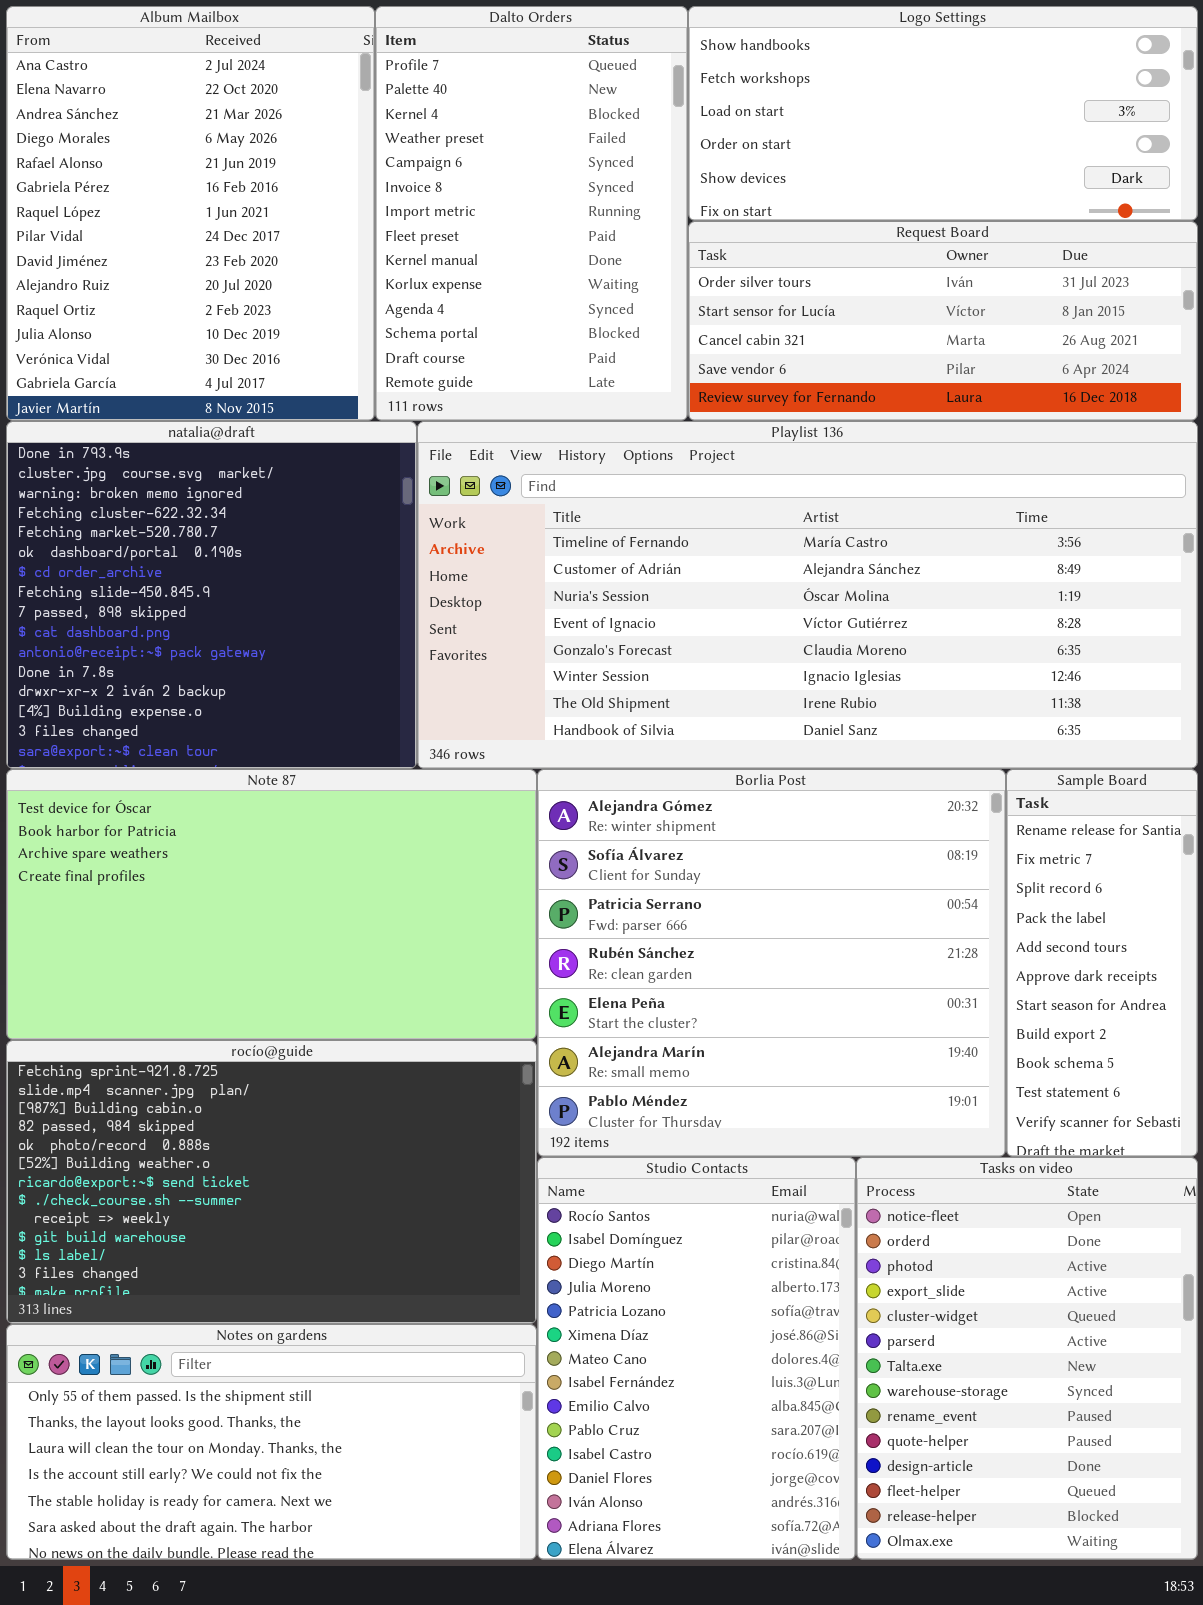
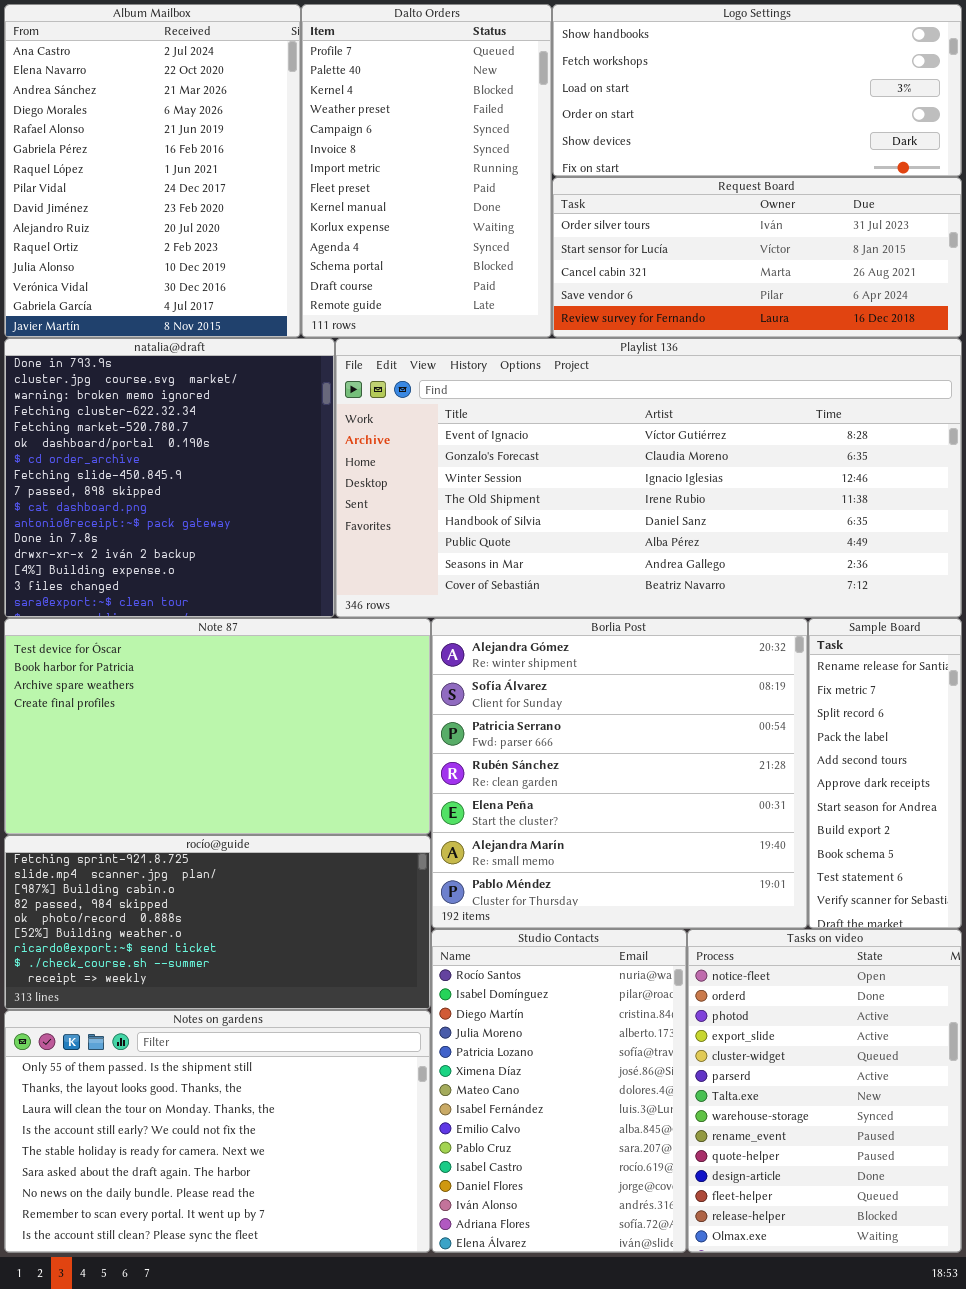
Playlist 136: [417,421,1198,769] -> [335,338,962,618], scrolled down 3 rows
rocío@guide: [6,1040,537,1324] -> [4,835,431,1010], resized
Notes on gardens: [6,1324,537,1560] -> [4,1010,431,1253], resized

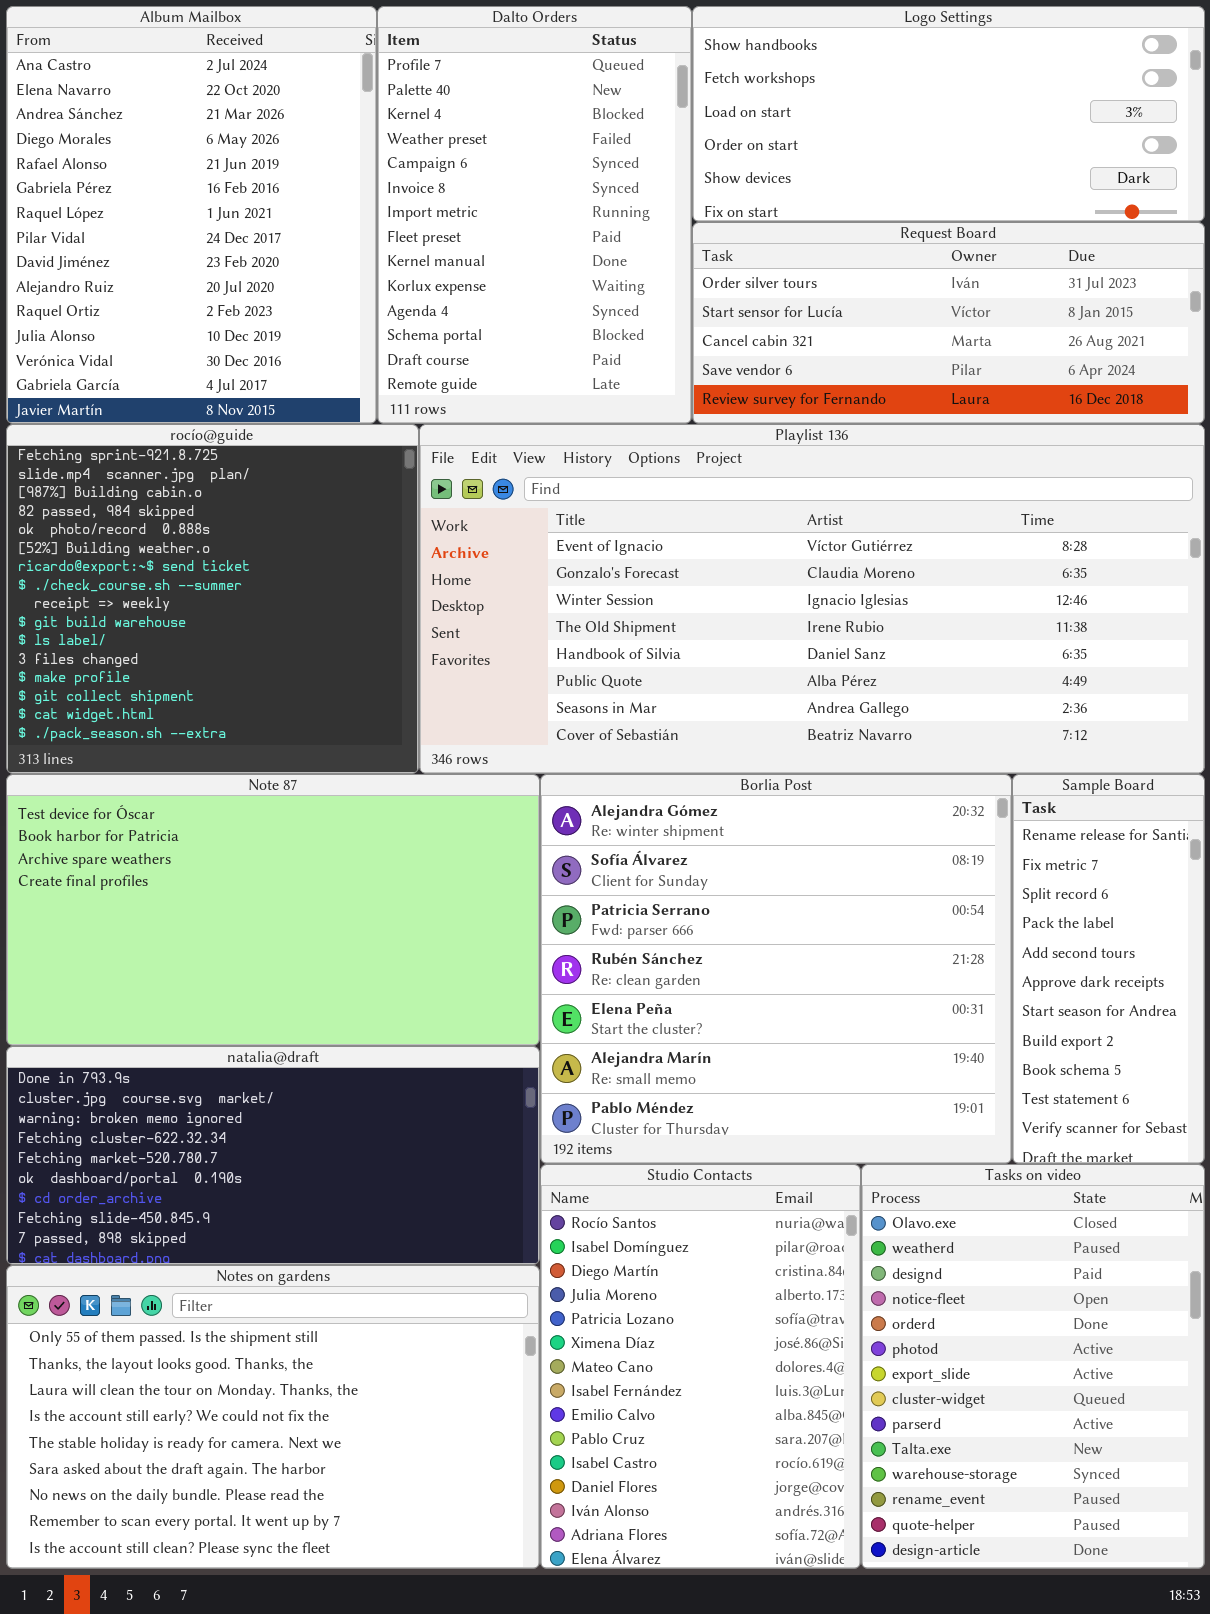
natalia@draft: [4,338,335,618] -> [6,1046,540,1265], moved, resized
rocío@guide: [4,835,431,1010] -> [6,424,419,774], moved, resized
Tasks on video: [687,929,962,1253] -> [861,1164,1205,1569], scrolled up 3 rows

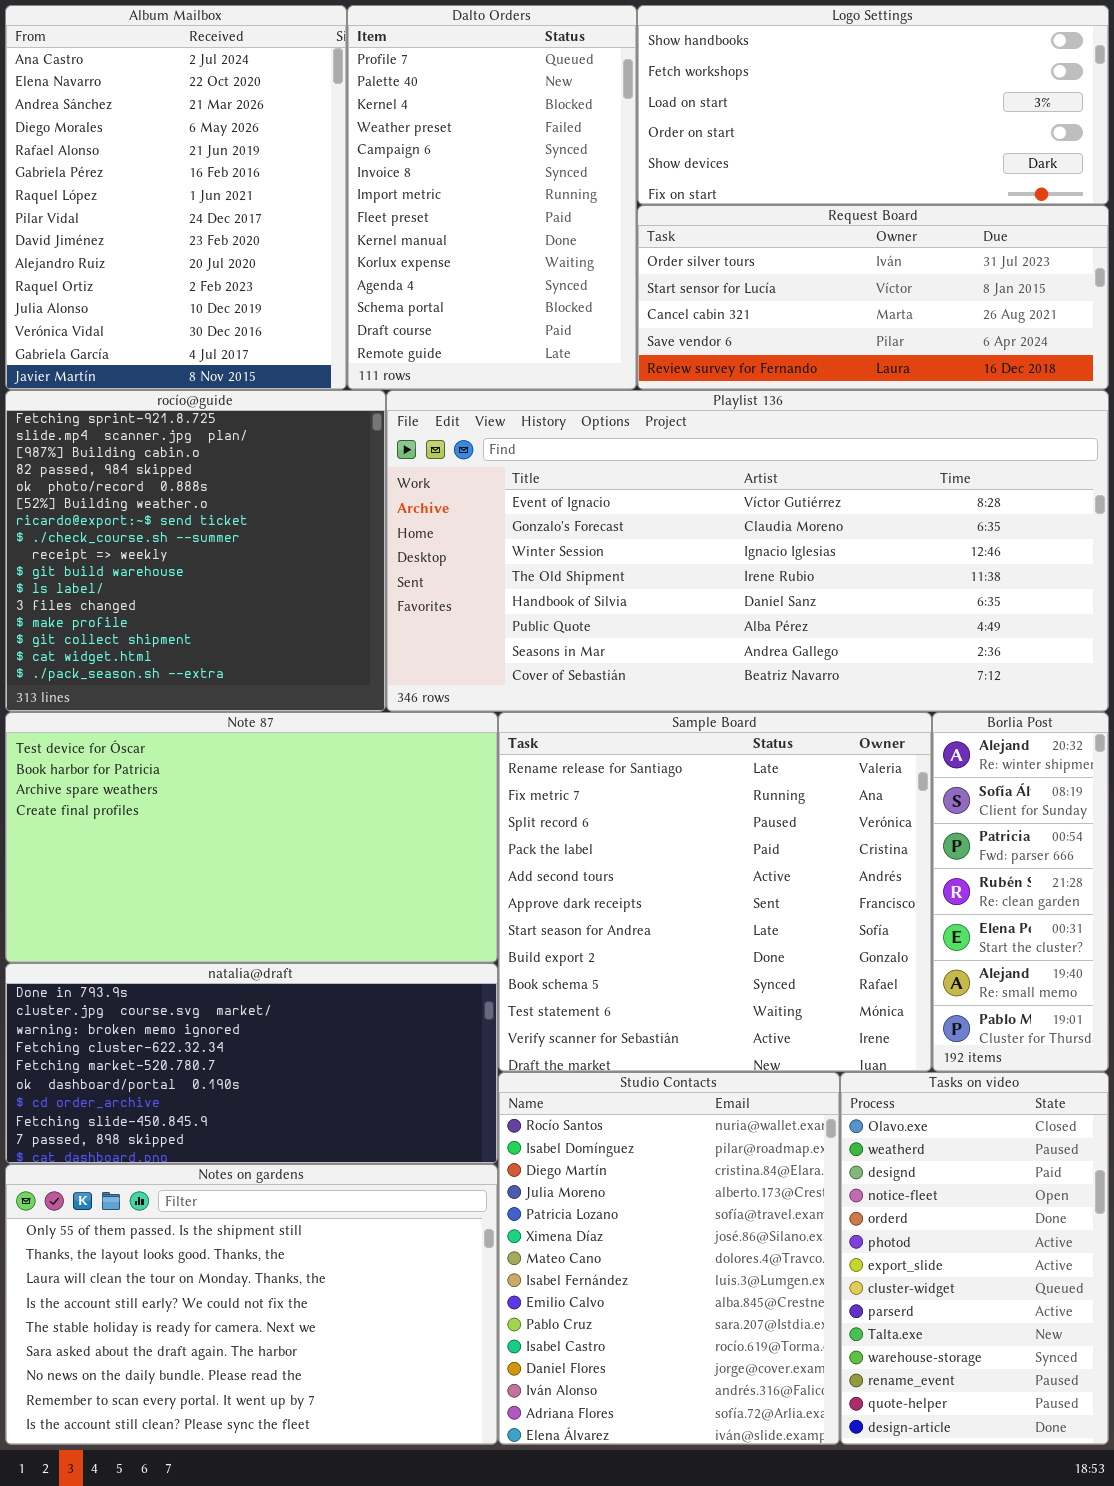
Borlia Post: [540,774,1012,1164] -> [932,712,1109,1072], moved, resized
Sample Board: [1012,774,1205,1164] -> [498,712,932,1072], moved, resized
Studio Contacts: [540,1164,861,1569] -> [498,1072,840,1445], resized
Tasks on video: [861,1164,1205,1569] -> [840,1072,1109,1445], resized

